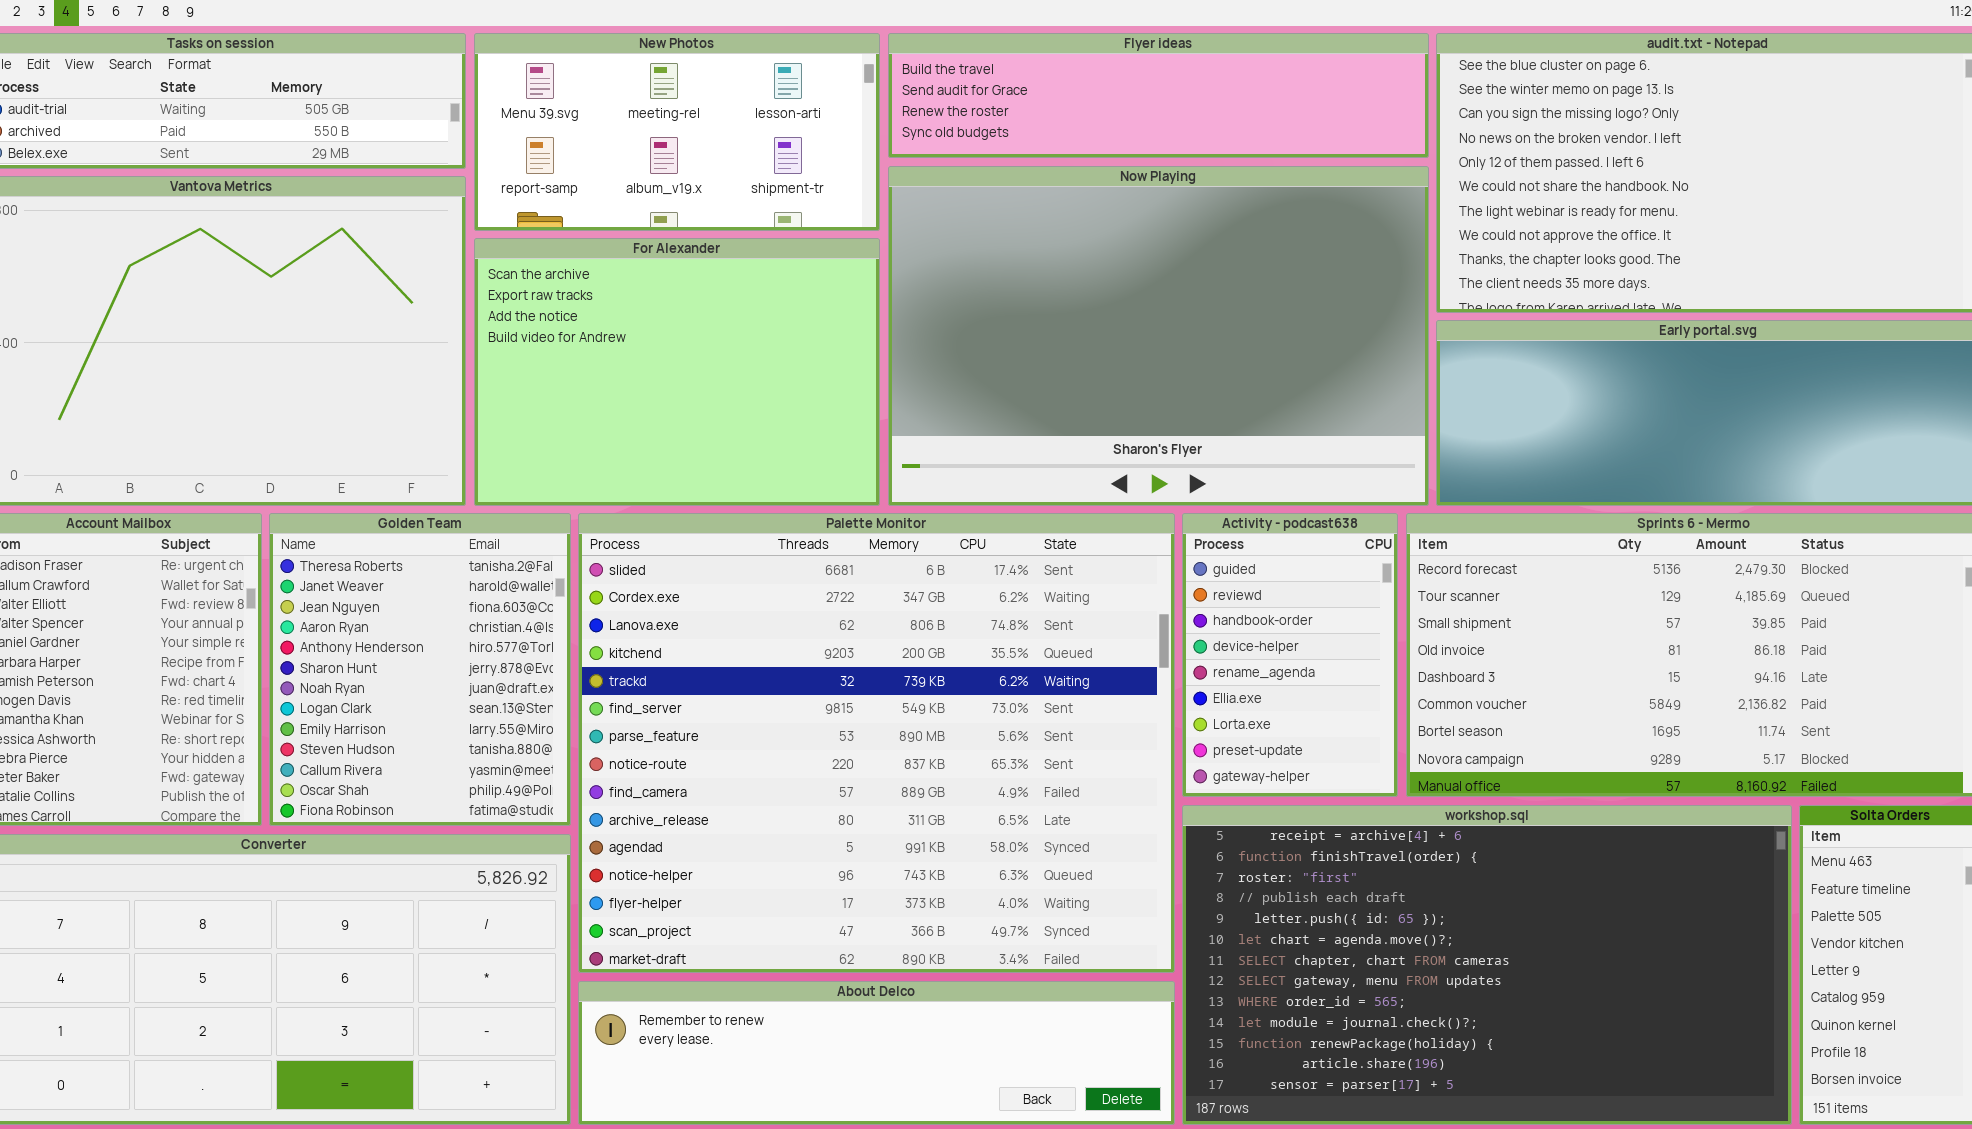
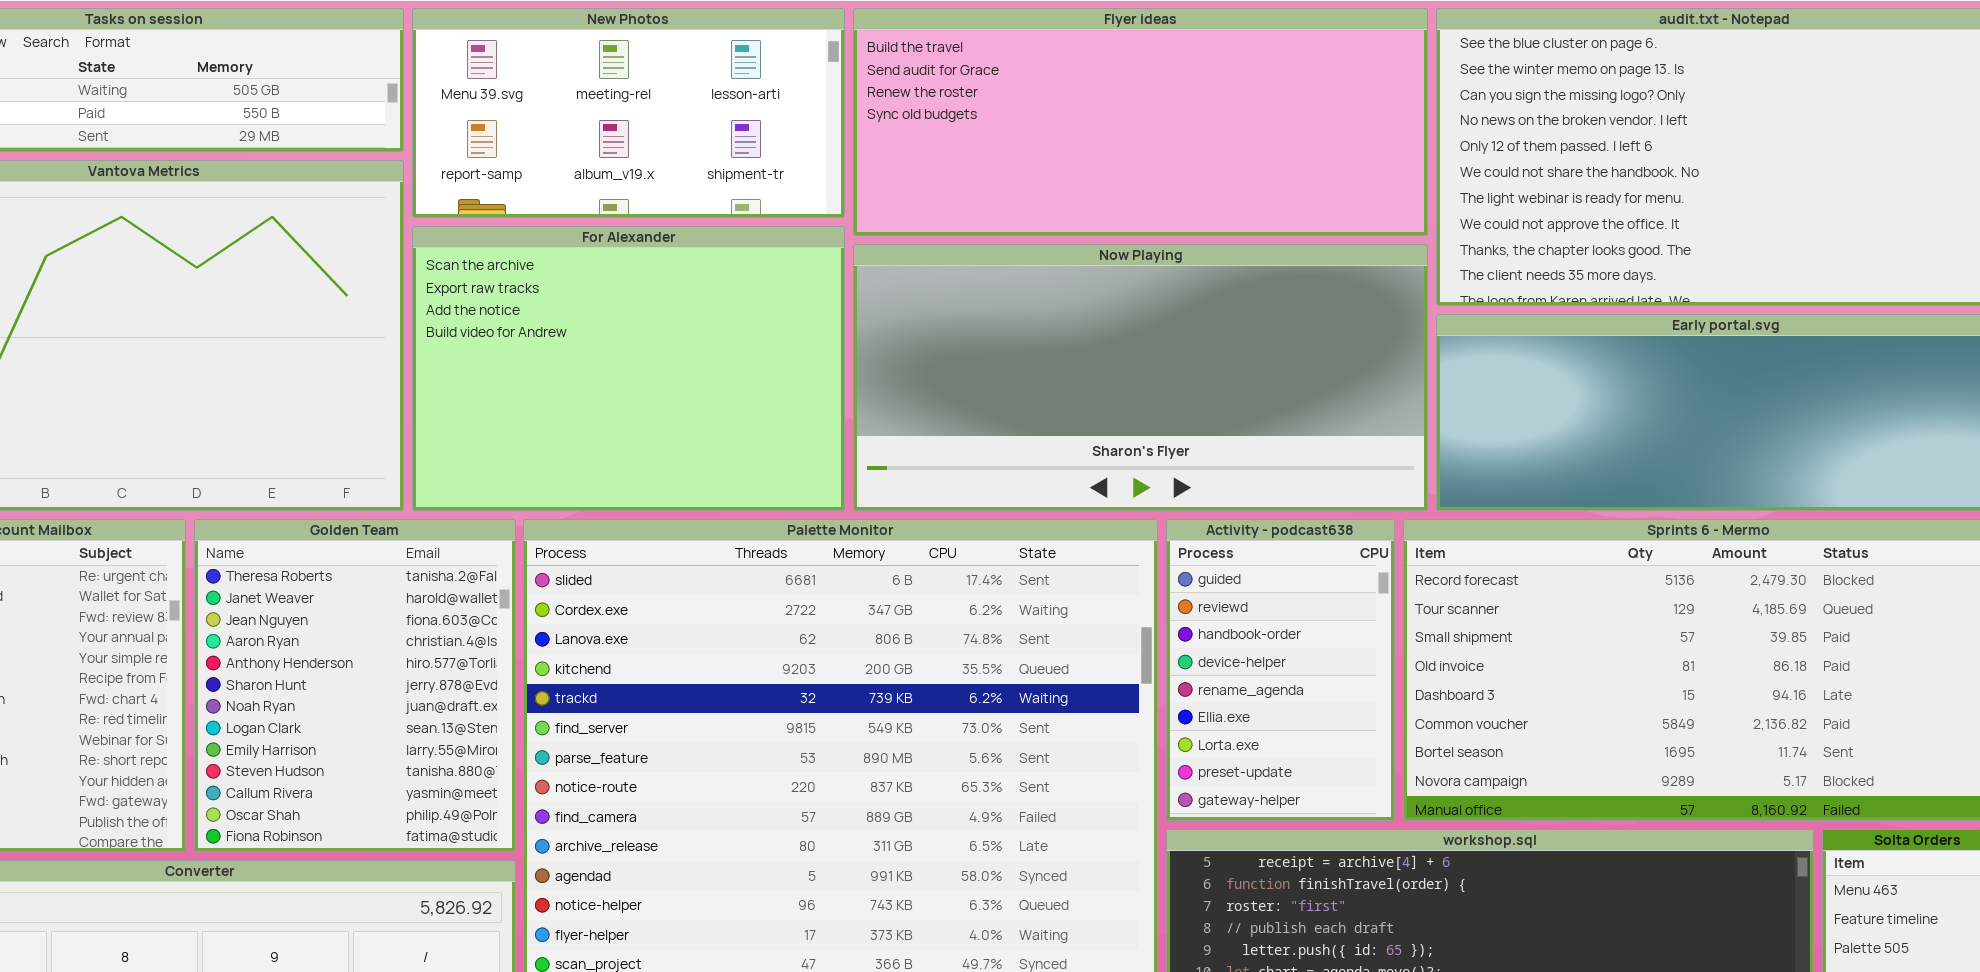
Flyer ideas: [888,33,1429,158] -> [853,8,1428,236], resized
Now Playing: [888,166,1429,506] -> [853,244,1428,511], resized

